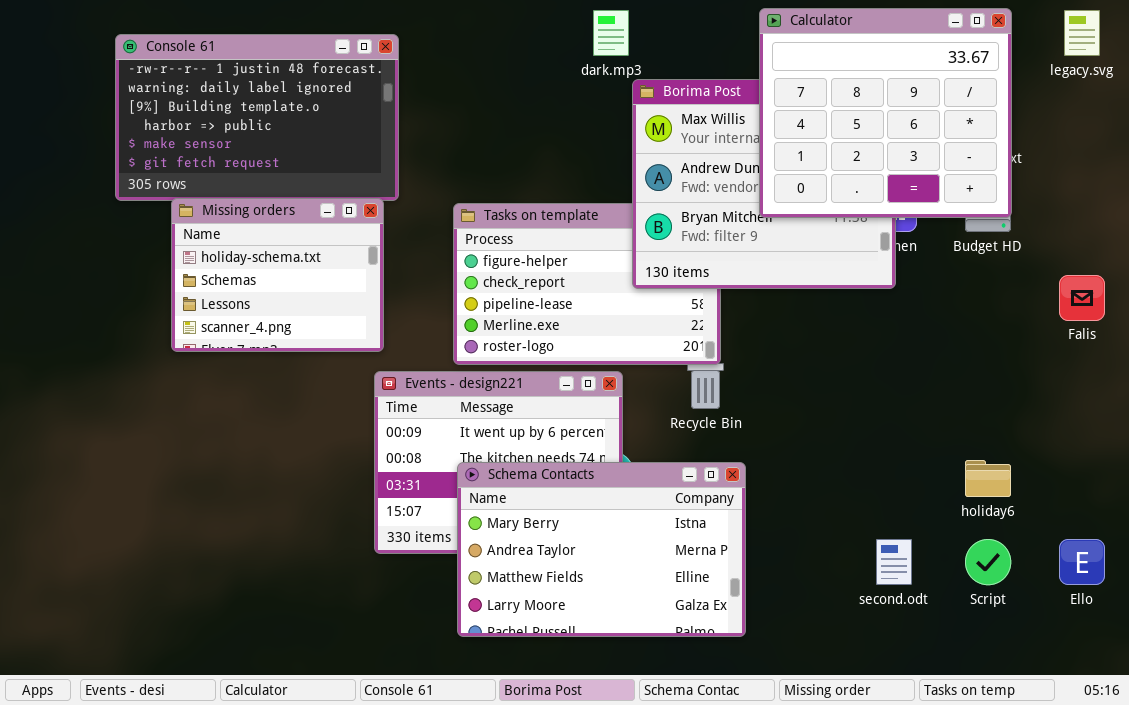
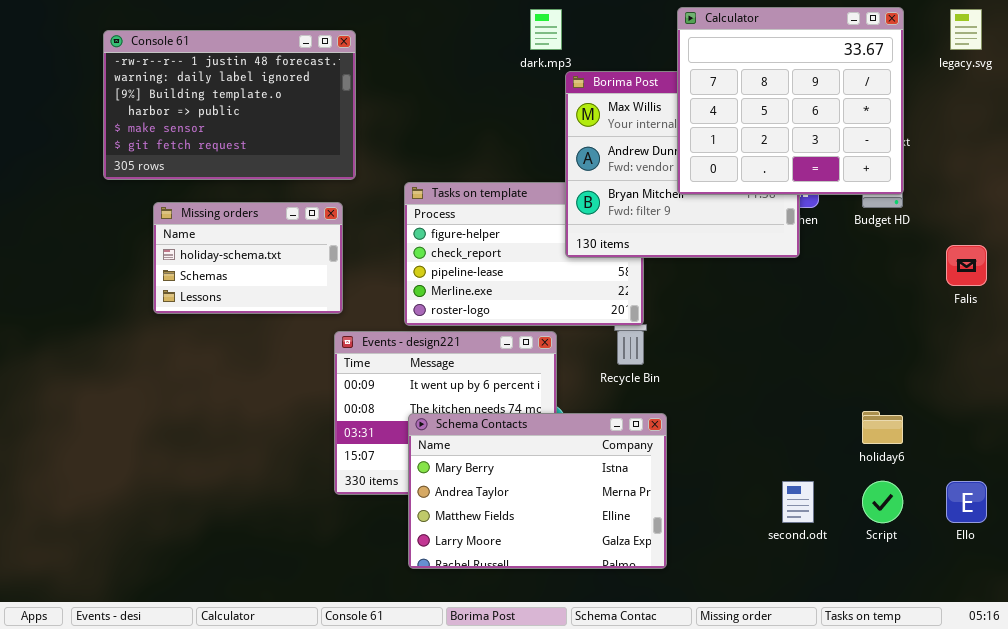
Missing orders: [171,198,384,352] -> [153,202,343,314], resized

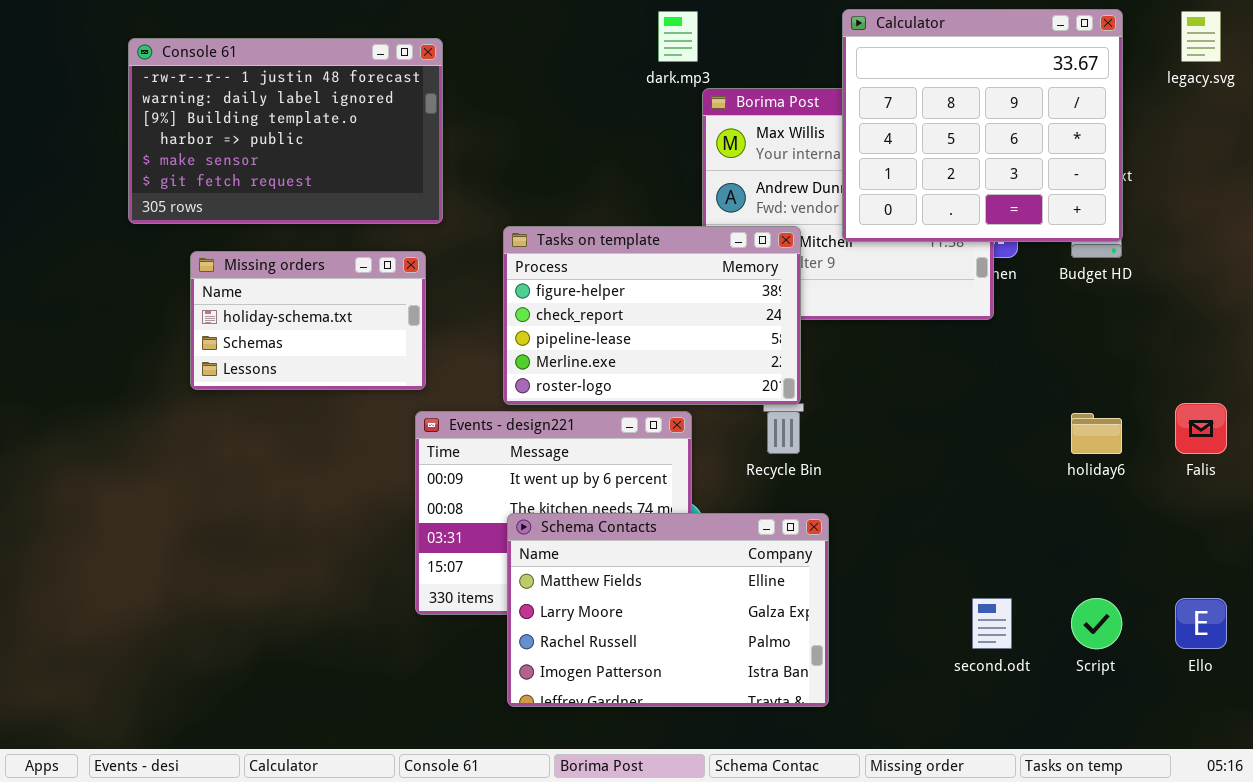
Tasks on template: [404,182,644,326] -> [503,226,801,405], raised
Falis: [946,245,987,286] -> [1175,403,1227,454], moved
holiday6: [862,411,903,444] -> [1071,413,1122,454], moved
Schema Contacts: [408,413,667,569] -> [507,513,829,707], scrolled down 2 rows

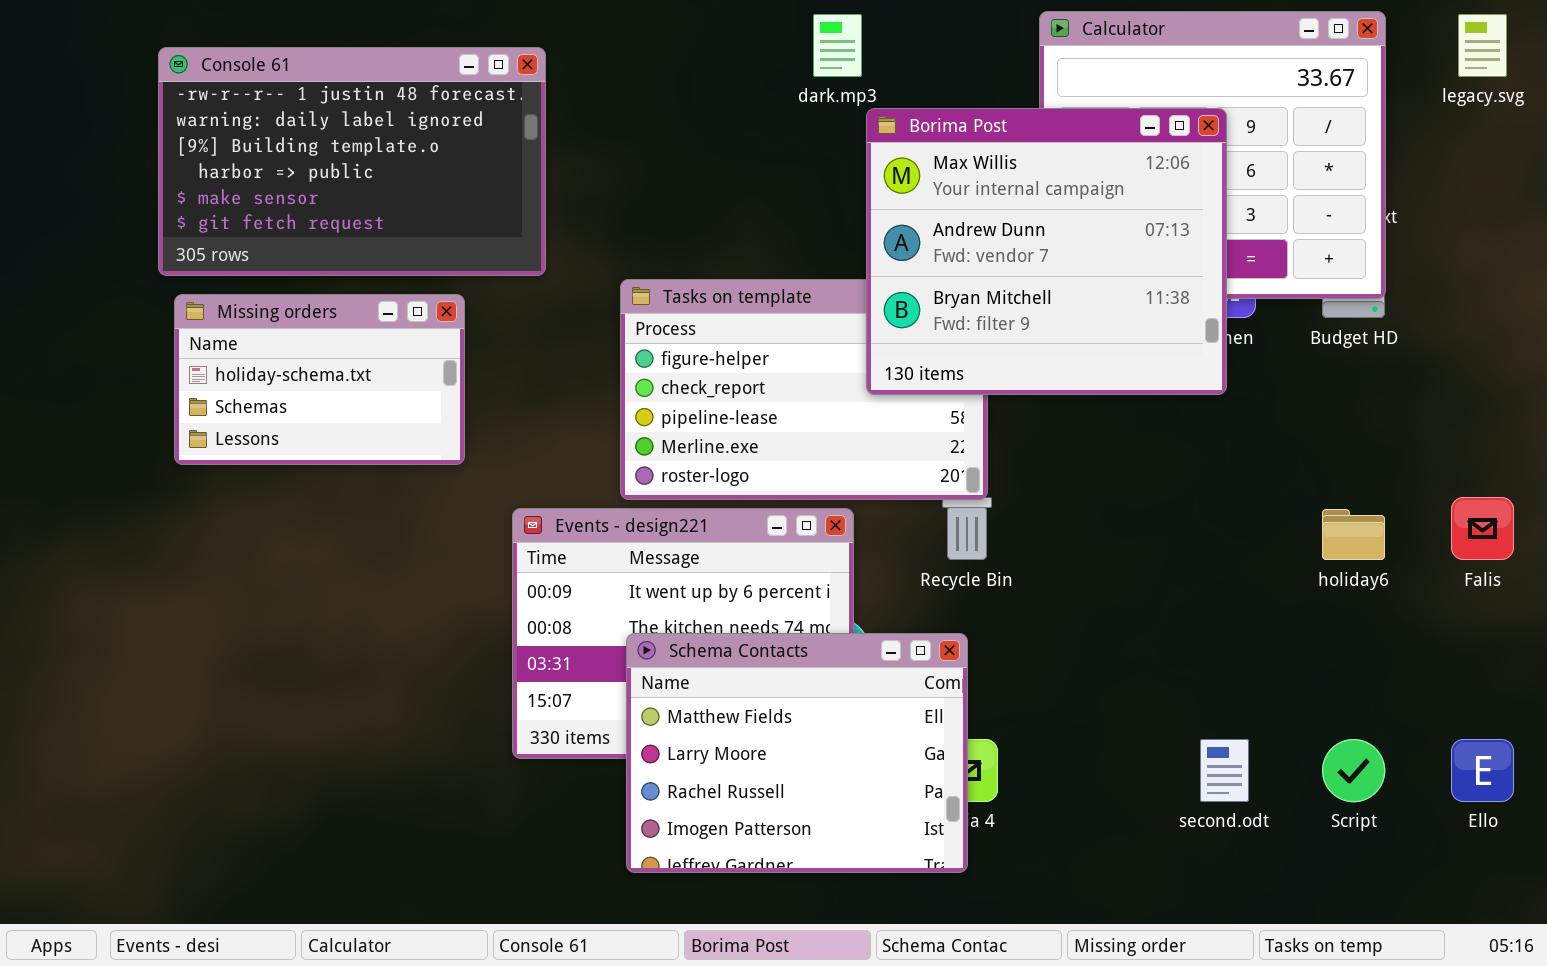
Borima Post: [702,88,994,320] -> [866,108,1227,395], raised
Missing orders: [190,251,426,390] -> [174,294,465,465], moved
Schema Contacts: [507,513,829,707] -> [626,633,968,873], resized

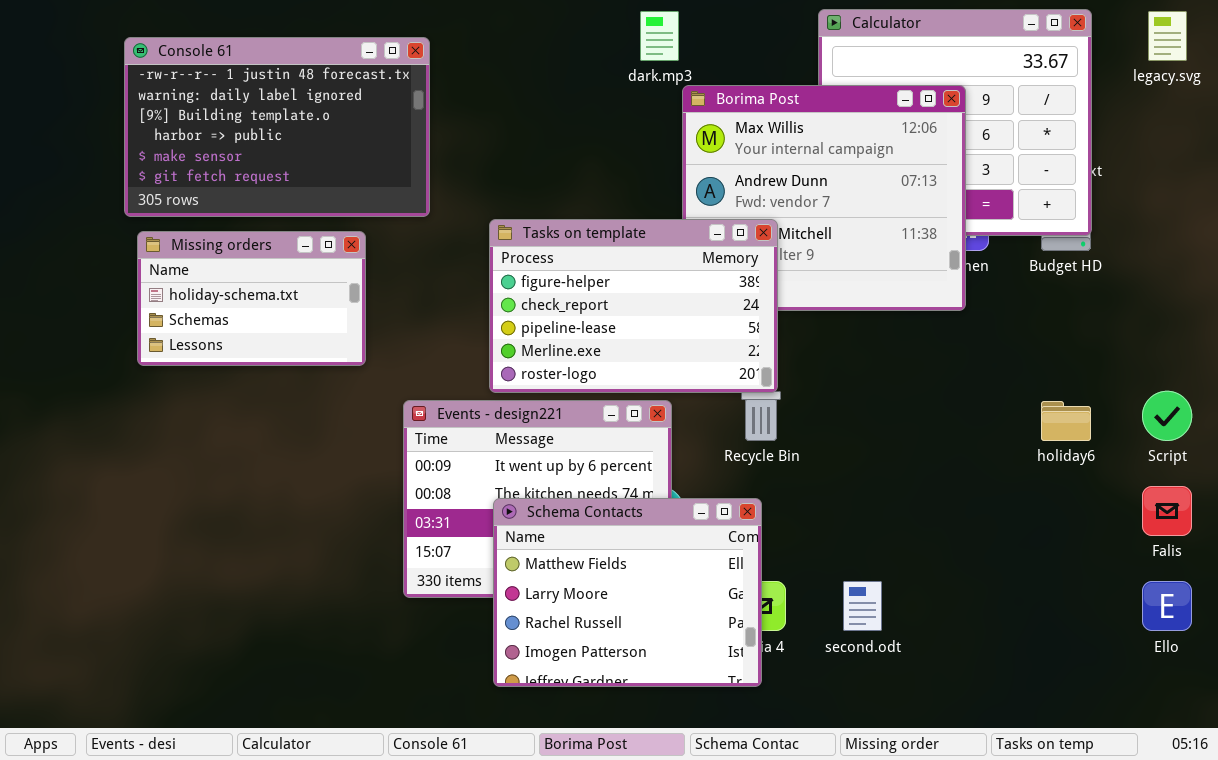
Tasks on template: [620,279,988,500] -> [489,219,778,393], raised
Falis: [1451,497,1514,560] -> [1142,486,1192,536], moved
second.odt: [1200,739,1249,802] -> [843,581,882,631], moved
Script: [1322,739,1385,802] -> [1142,391,1192,441], moved

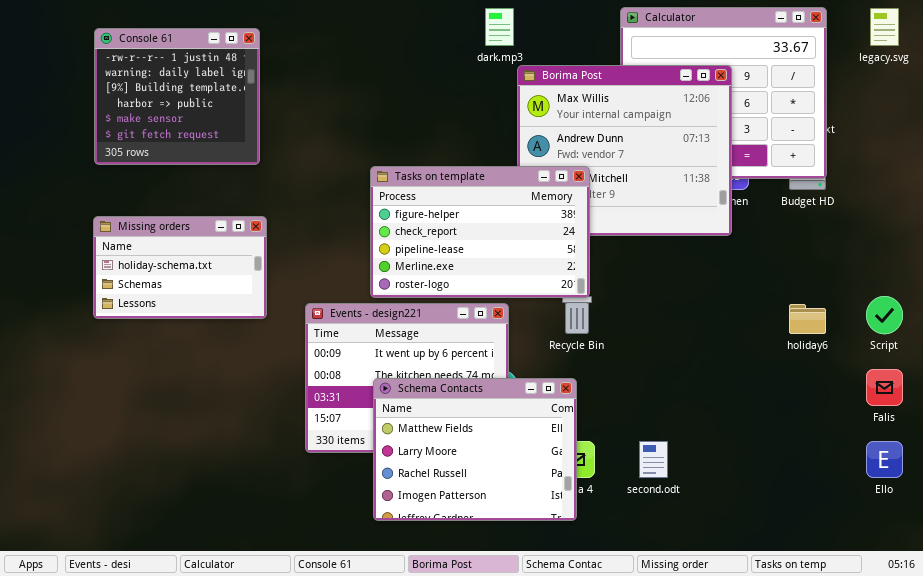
Console 61: [124,37,430,217] -> [94,28,260,165], resized
Missing orders: [137,231,366,366] -> [93,216,267,319], moved

